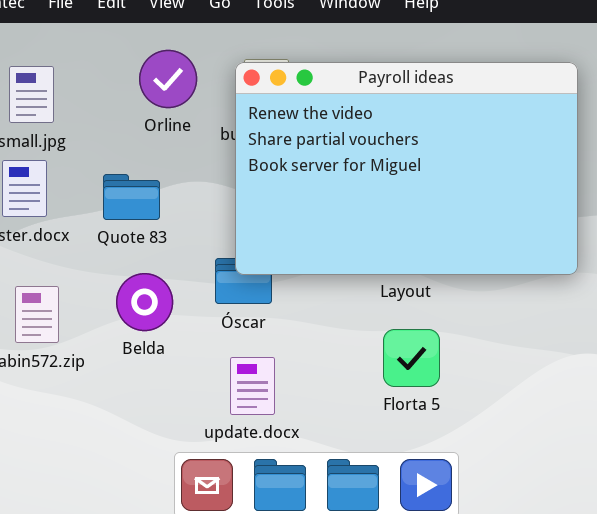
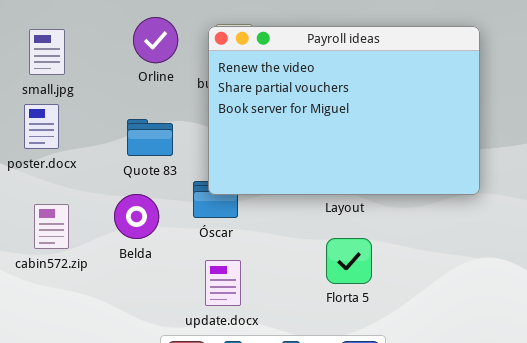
Quote 83: [103,174,160,220] -> [127,119,173,156], moved

